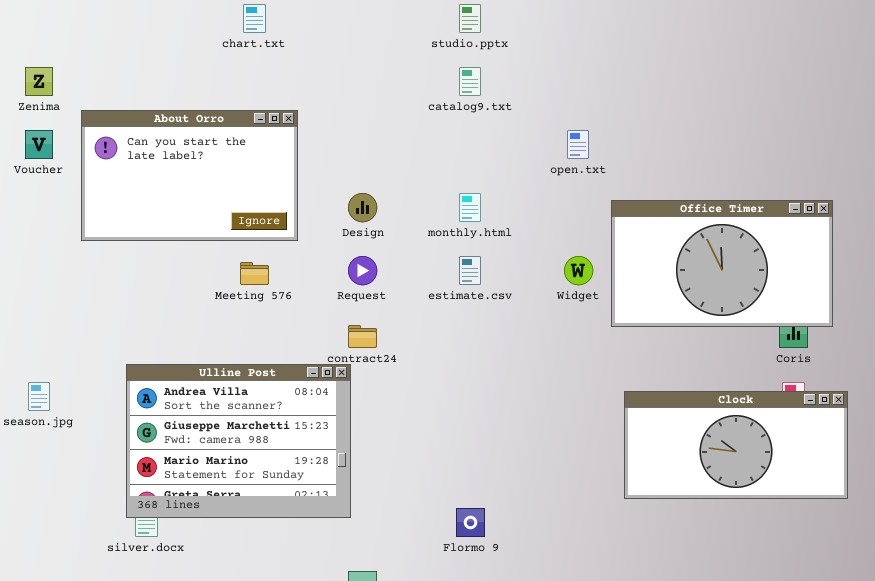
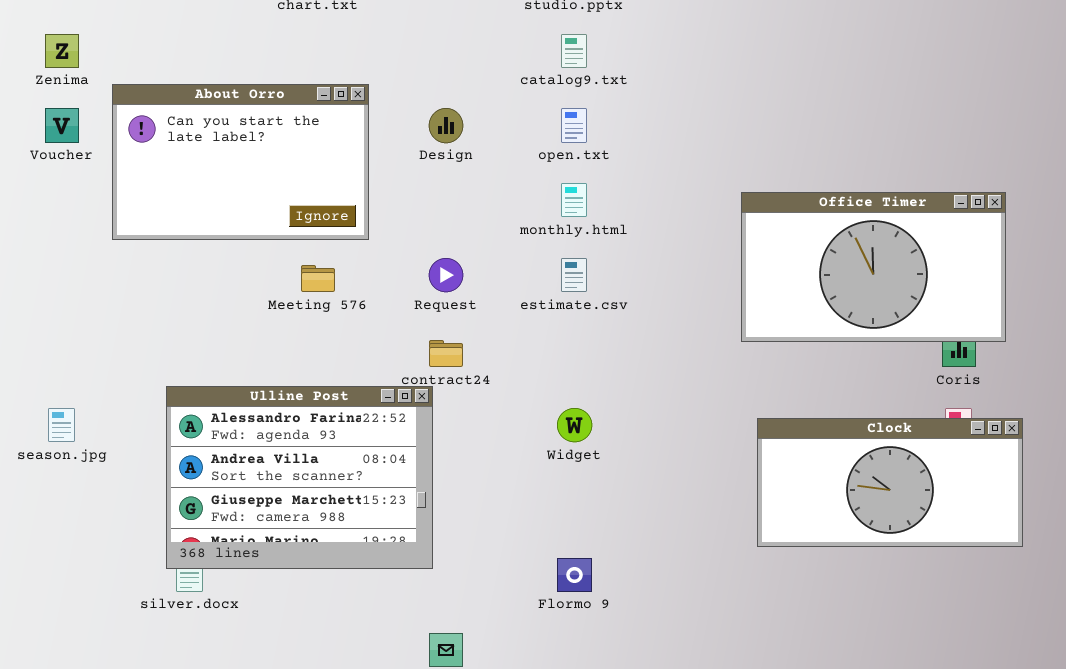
open.txt: [567,130,589,159] -> [561,108,587,143], moved
Design: [348,193,377,222] -> [429,108,463,143], moved
Widget: [564,256,593,285] -> [557,408,592,442], moved
Ulline Post: [126,364,351,518] -> [166,386,433,569], scrolled up 1 row

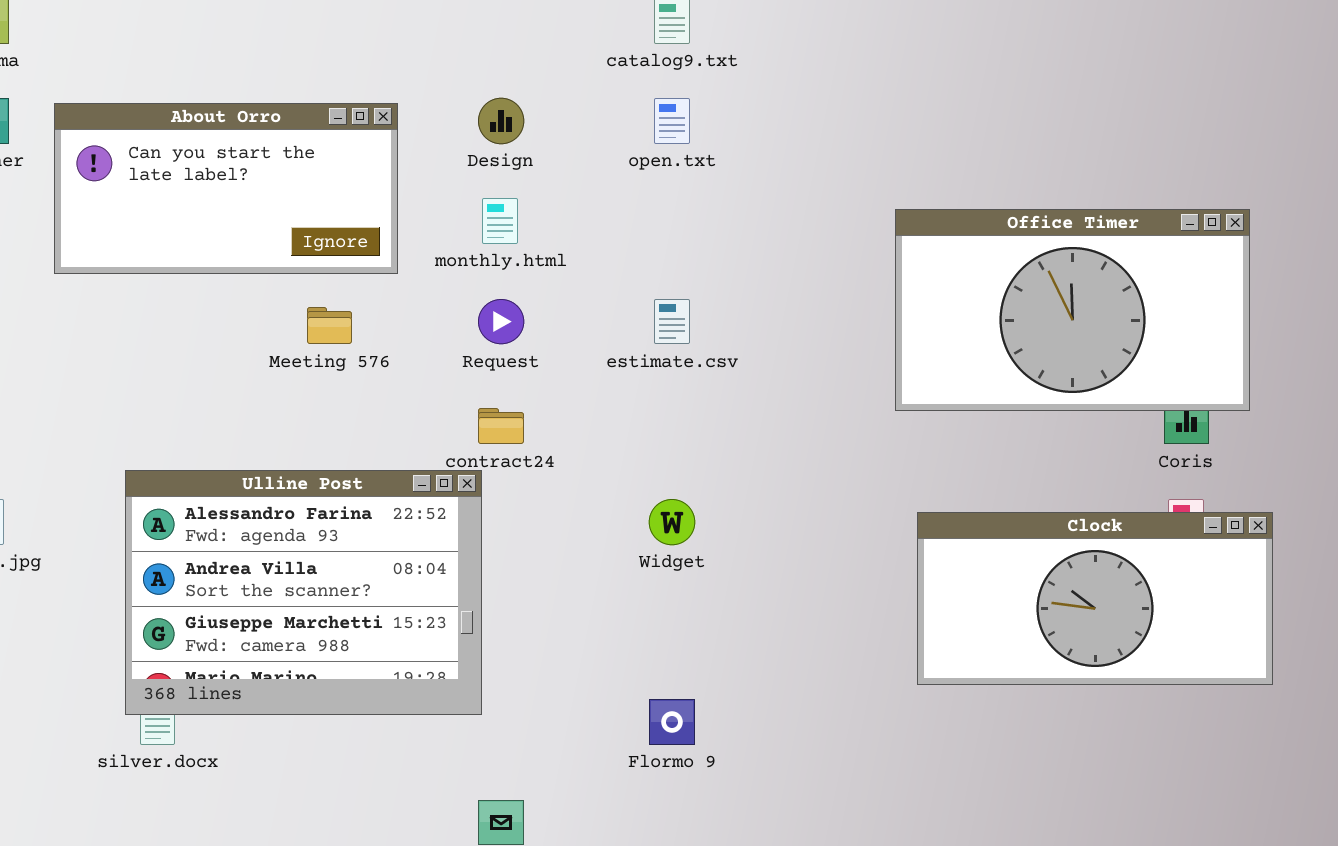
About Orro: [112,84,369,240] -> [54,103,398,274], resized
monthly.html: [561,183,587,217] -> [482,198,518,244], moved

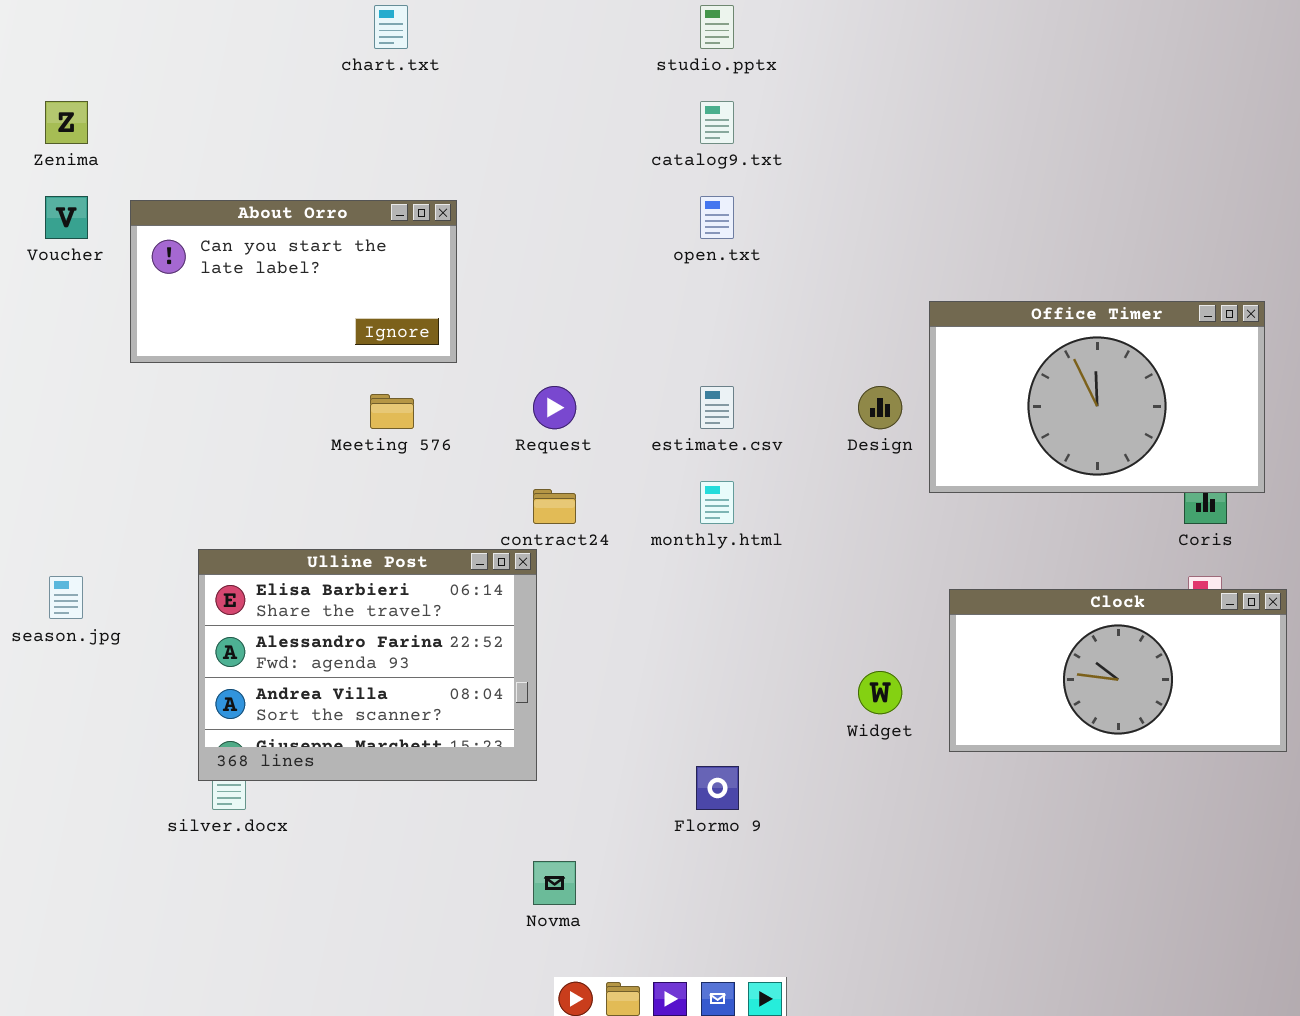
Design: [478,98,524,144] -> [858,386,902,429], moved
monthly.html: [482,198,518,244] -> [700,481,734,524], moved
Ulline Post: [125,470,482,715] -> [198,549,537,781], scrolled up 1 row
Widget: [649,499,695,545] -> [858,671,902,714], moved

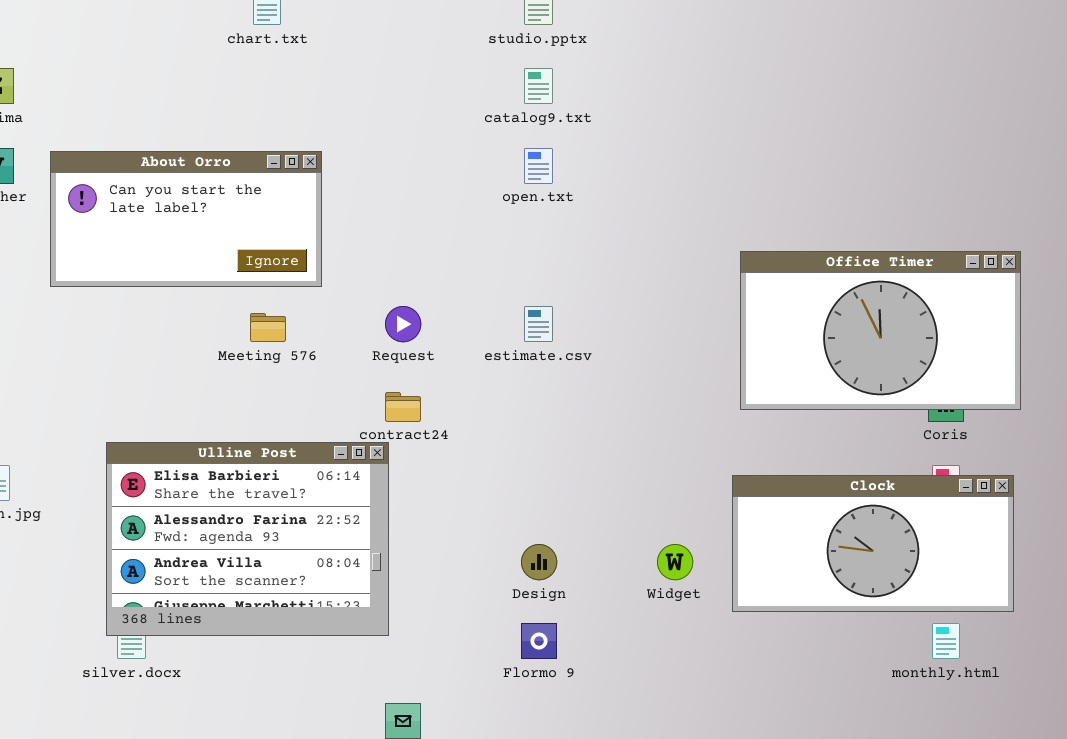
Office Timer: [929,301,1265,493] -> [740,251,1021,410], moved
Design: [858,386,902,429] -> [521,544,557,580], moved
monthly.html: [700,481,734,524] -> [932,623,960,659], moved

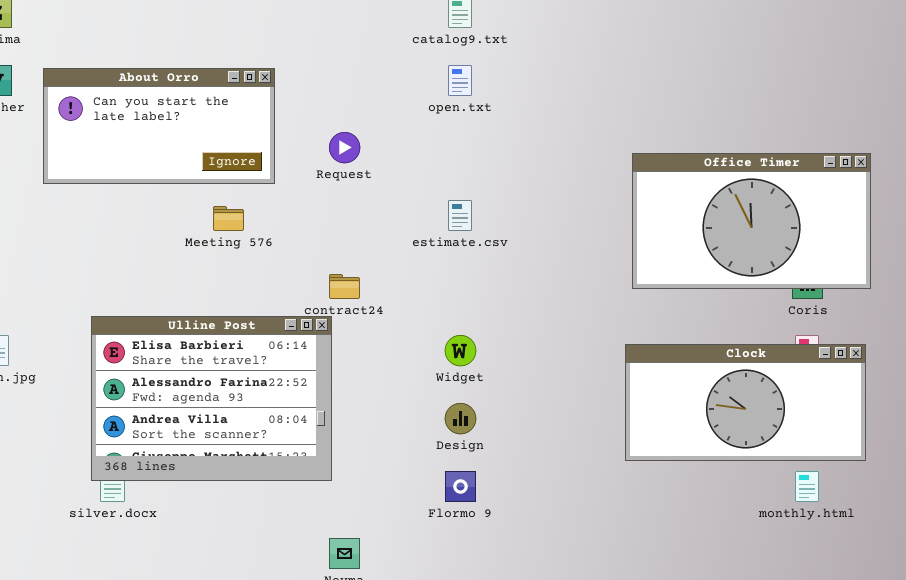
Request: [385,306,421,342] -> [329,132,360,163], moved
Widget: [657,544,693,580] -> [445,335,476,366], moved

